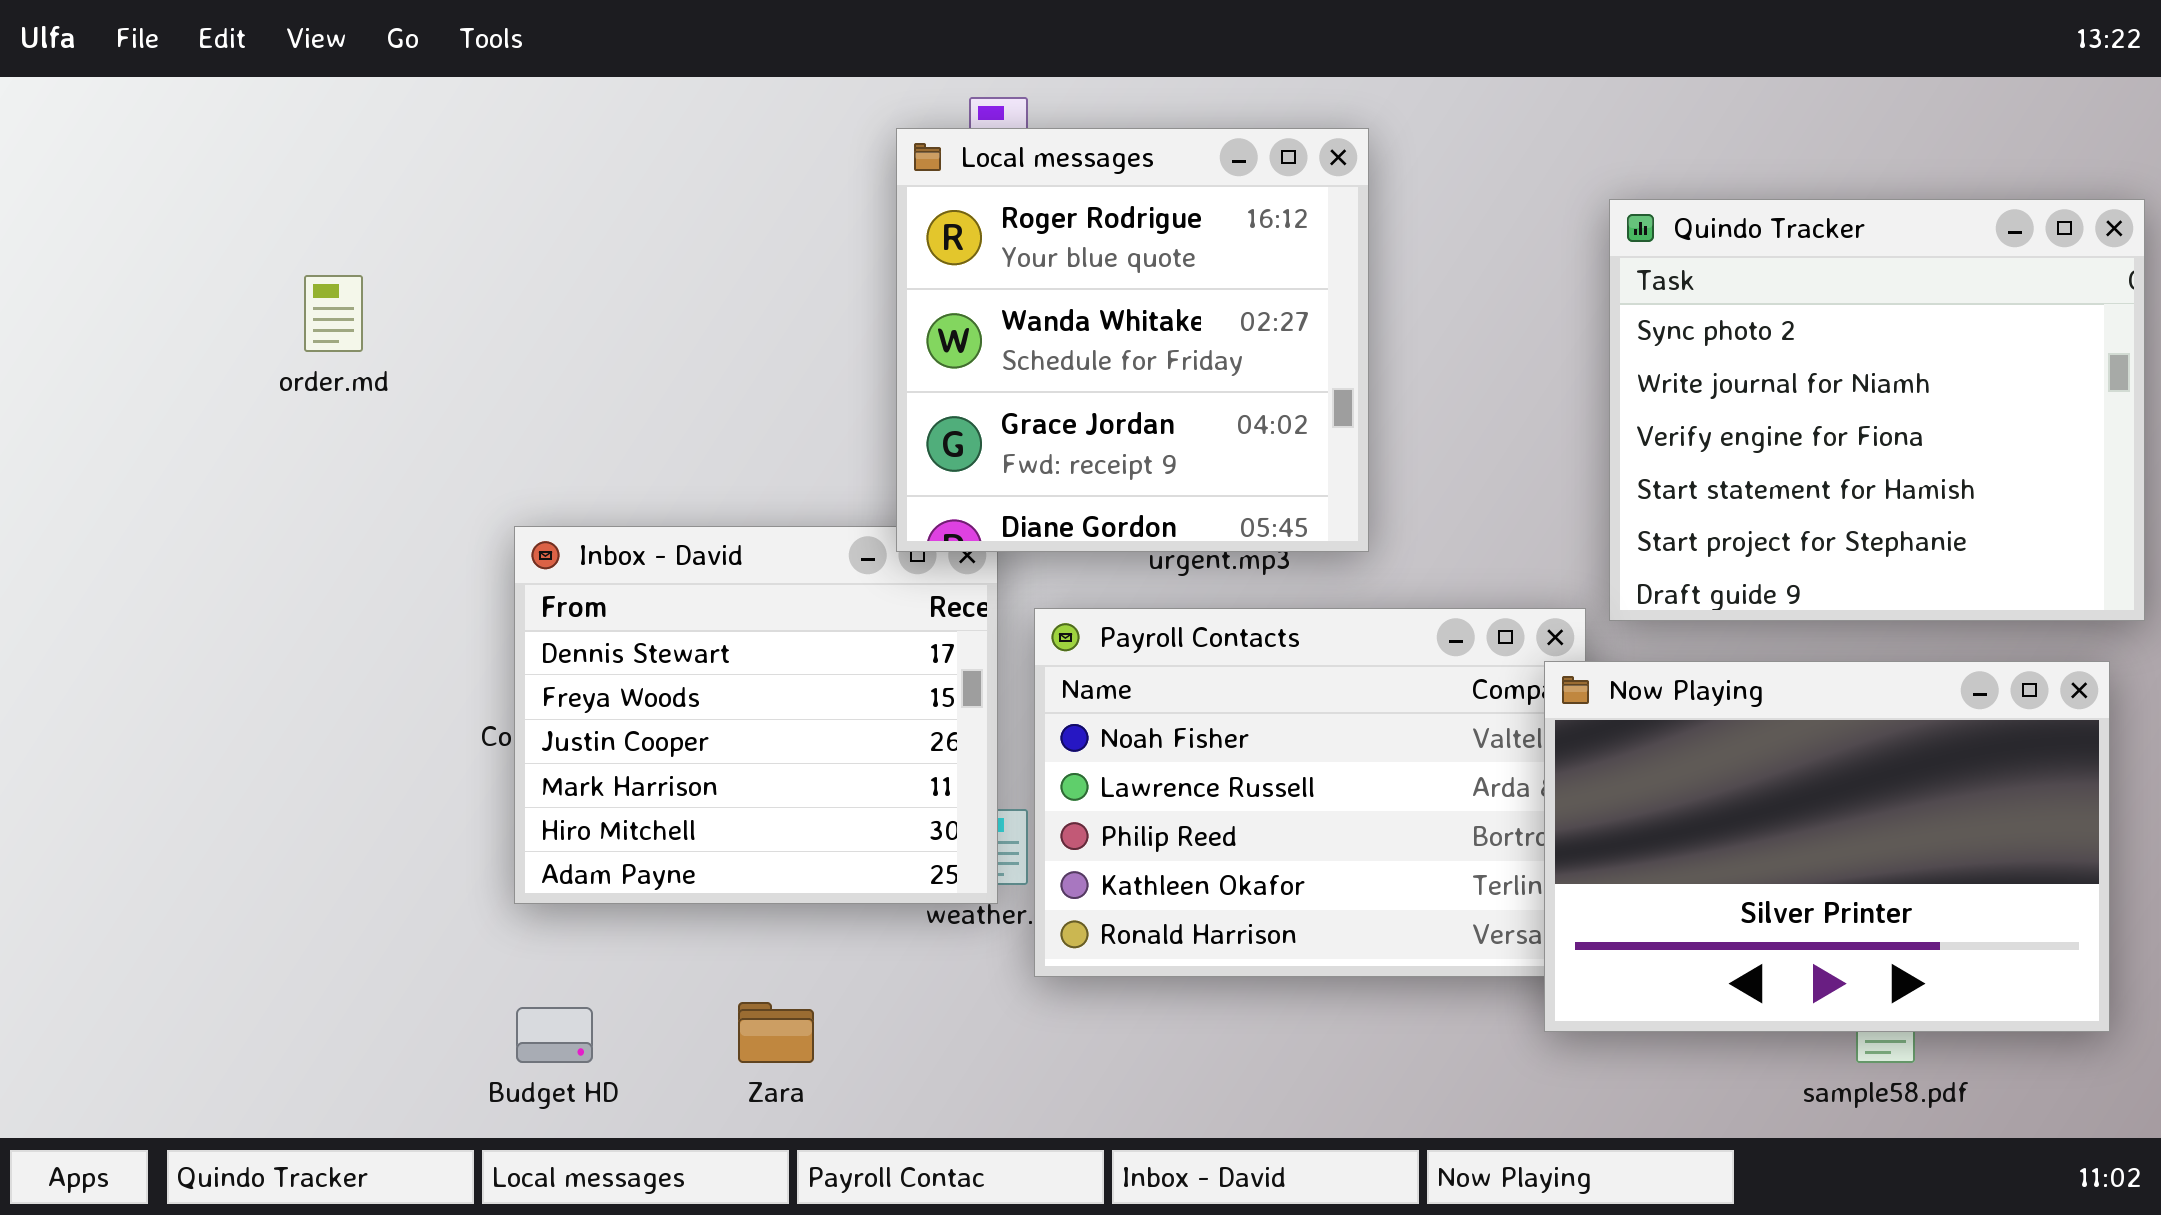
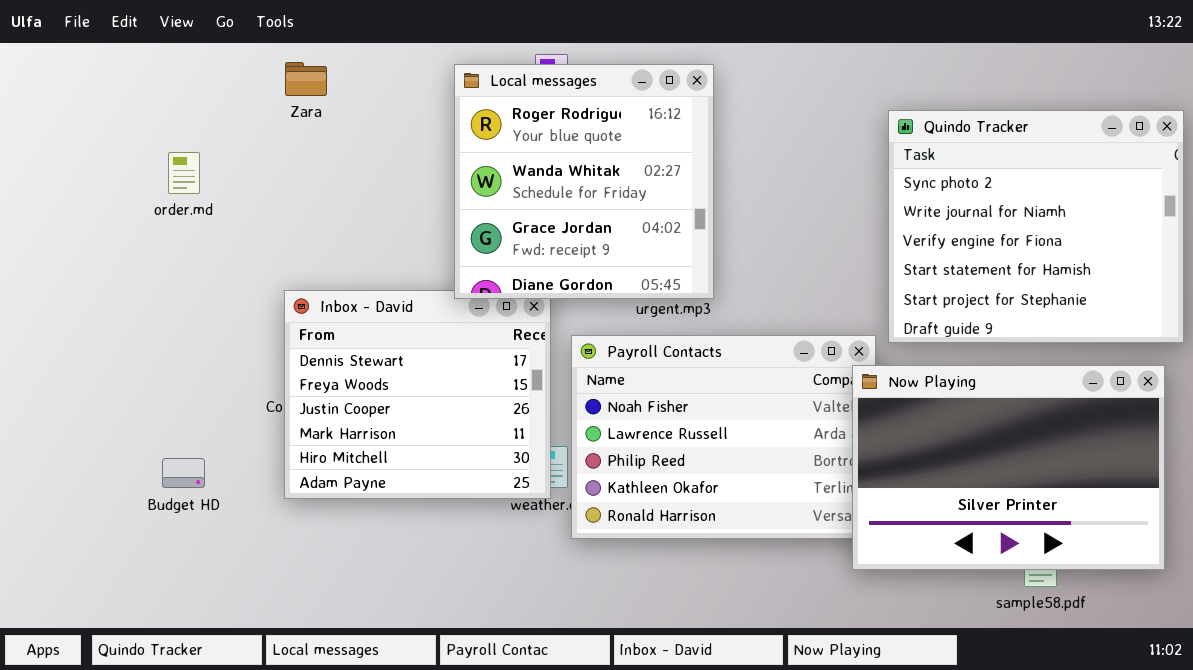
Local messages: [896,128,1369,552] -> [454,64,714,299], moved
Zara: [738,1002,814,1063] -> [285,62,327,96], moved
Budget HD: [516,1007,593,1063] -> [162,458,205,488], moved

